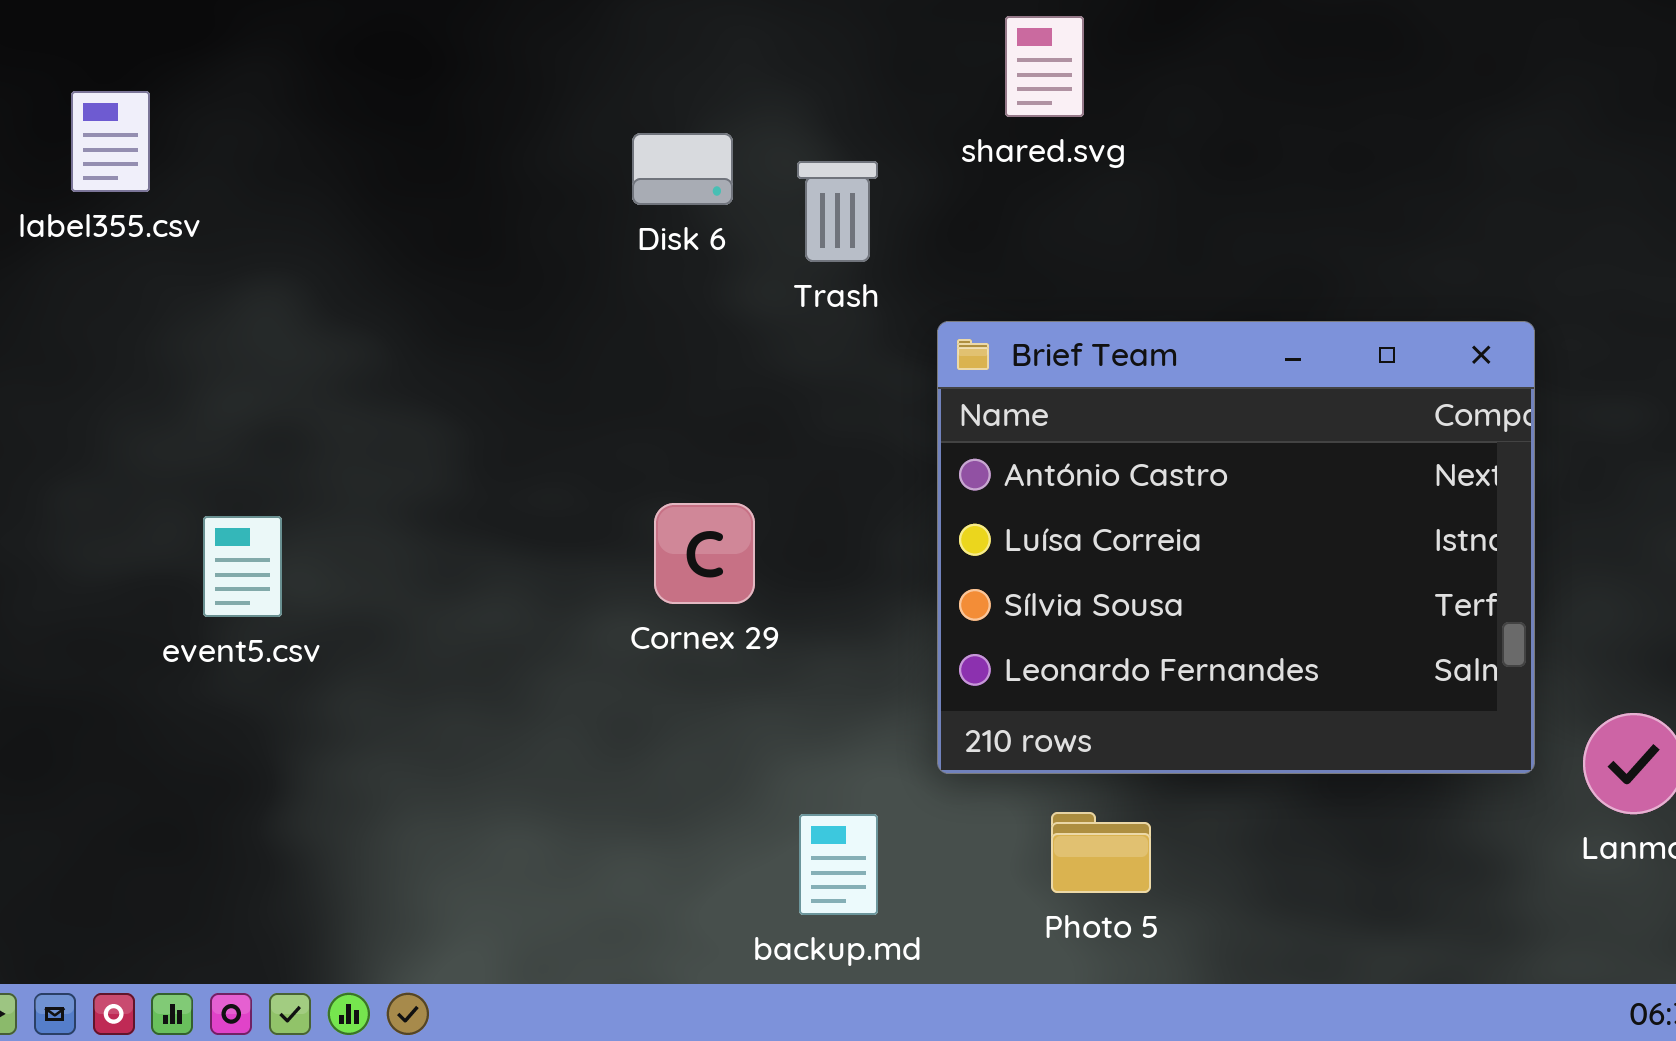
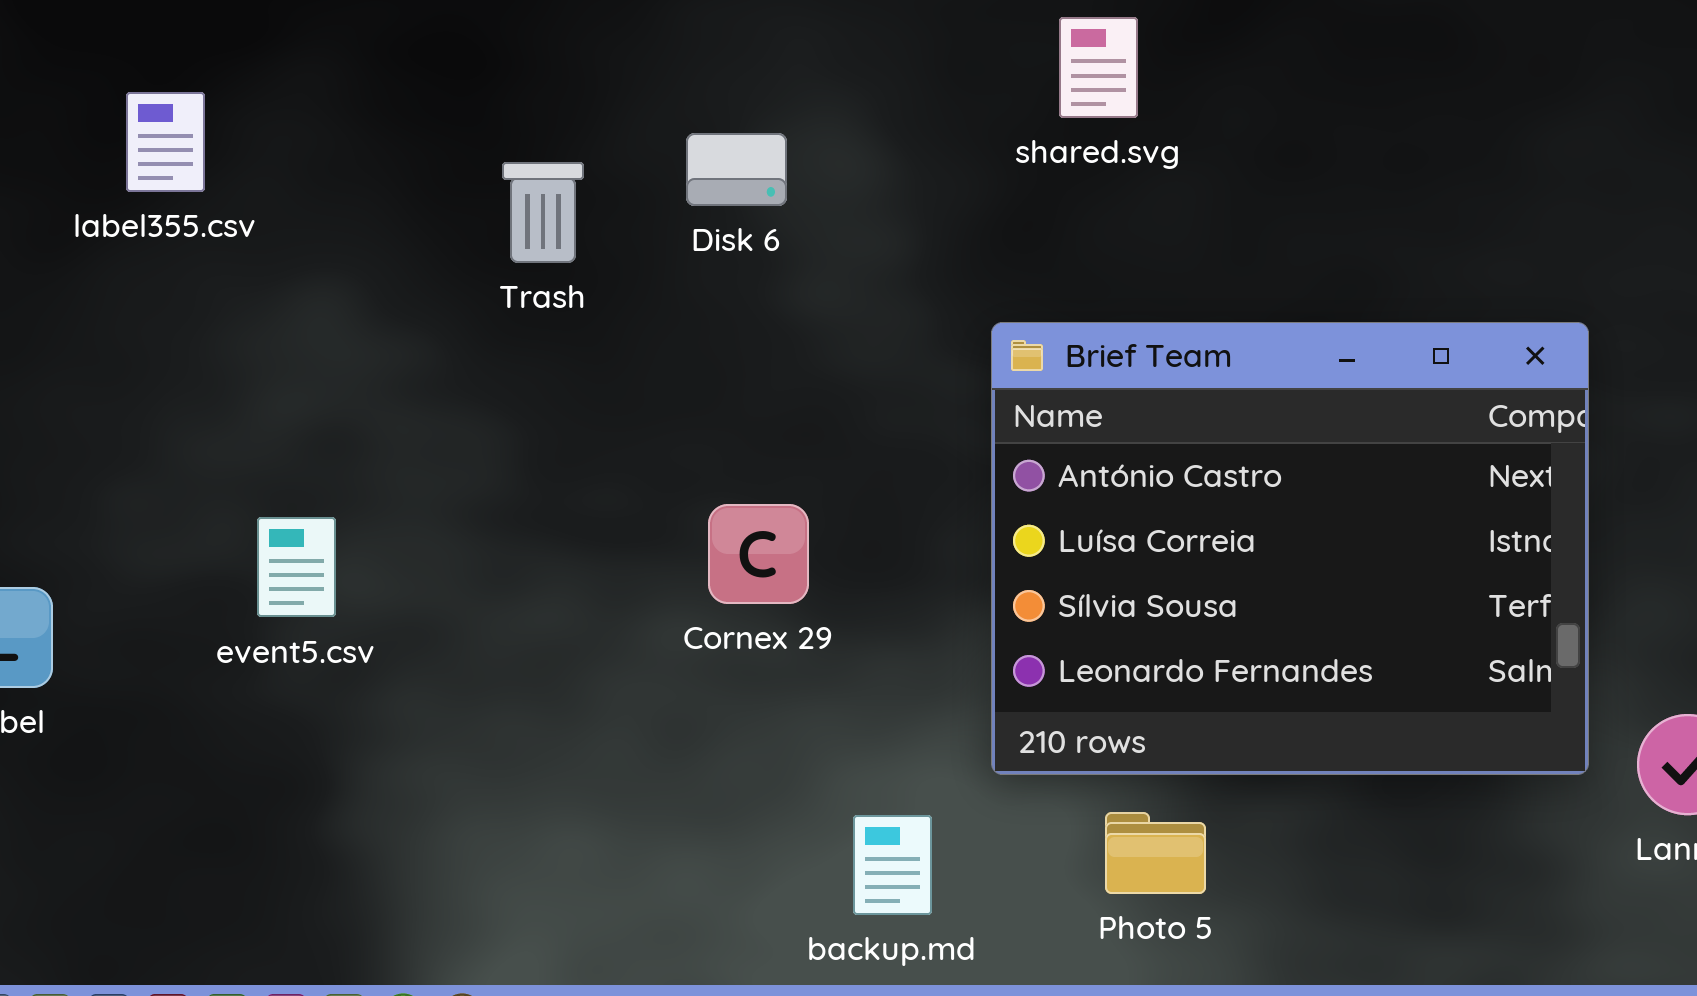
Trash: [797,161,878,262] -> [502,162,584,263], moved

